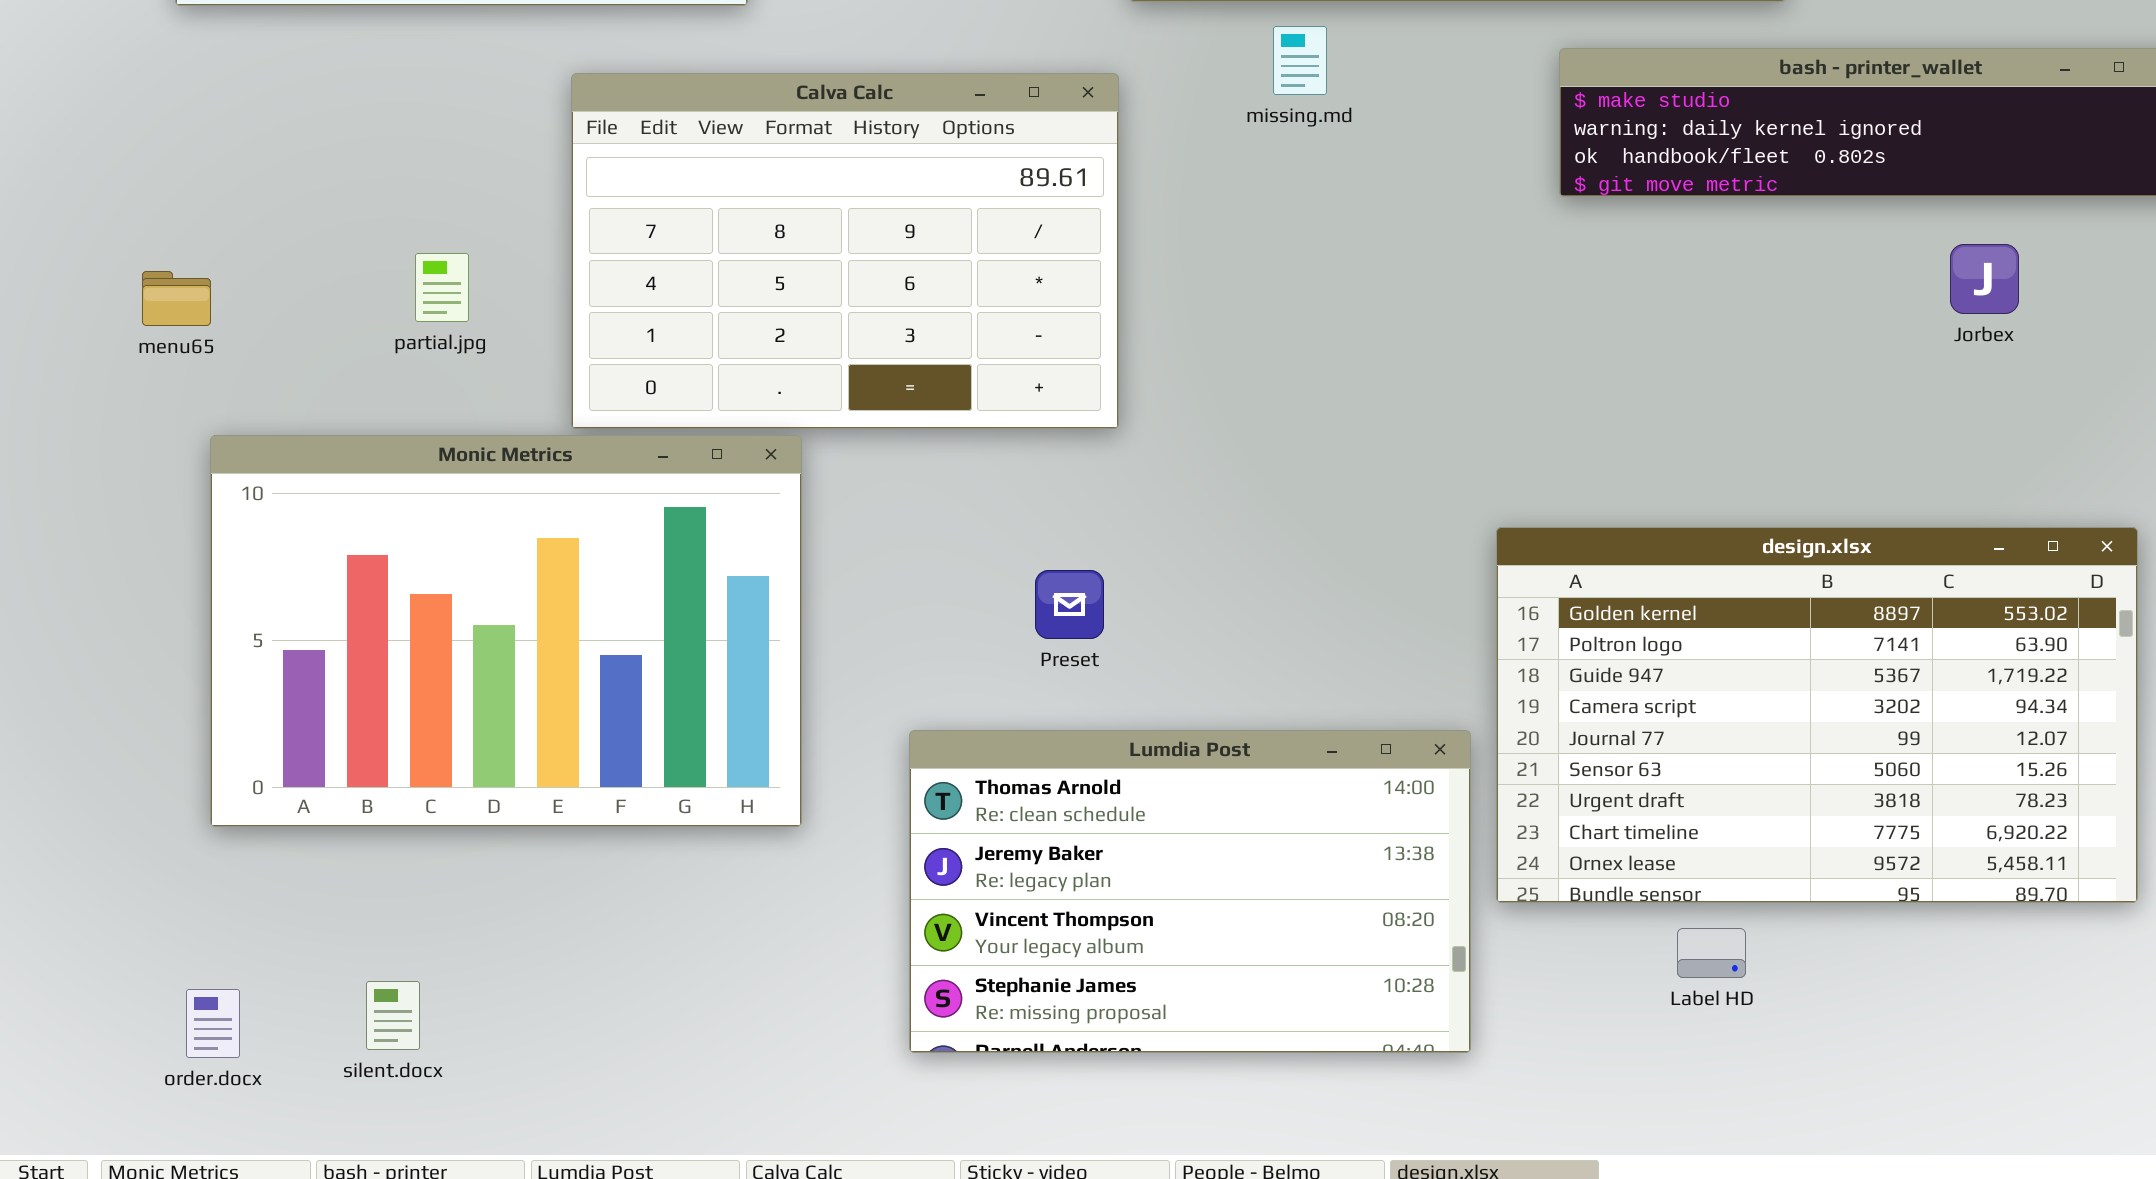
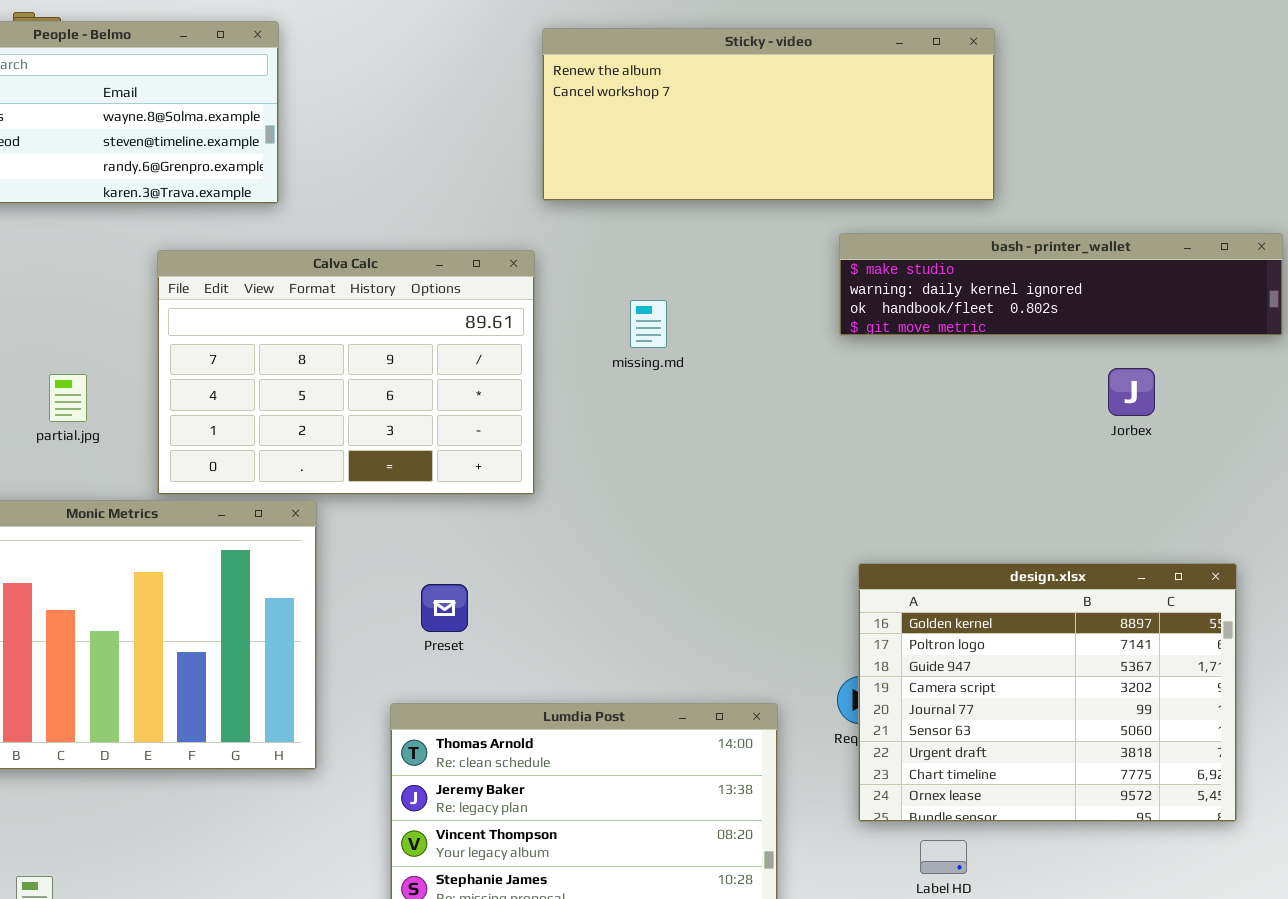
missing.md: [1273,26,1327,95] -> [630,300,667,348], moved
design.xlsx: [1496,527,2138,903] -> [858,563,1237,822], resized
Preset: [1035,570,1104,639] -> [421,584,468,632], moved

